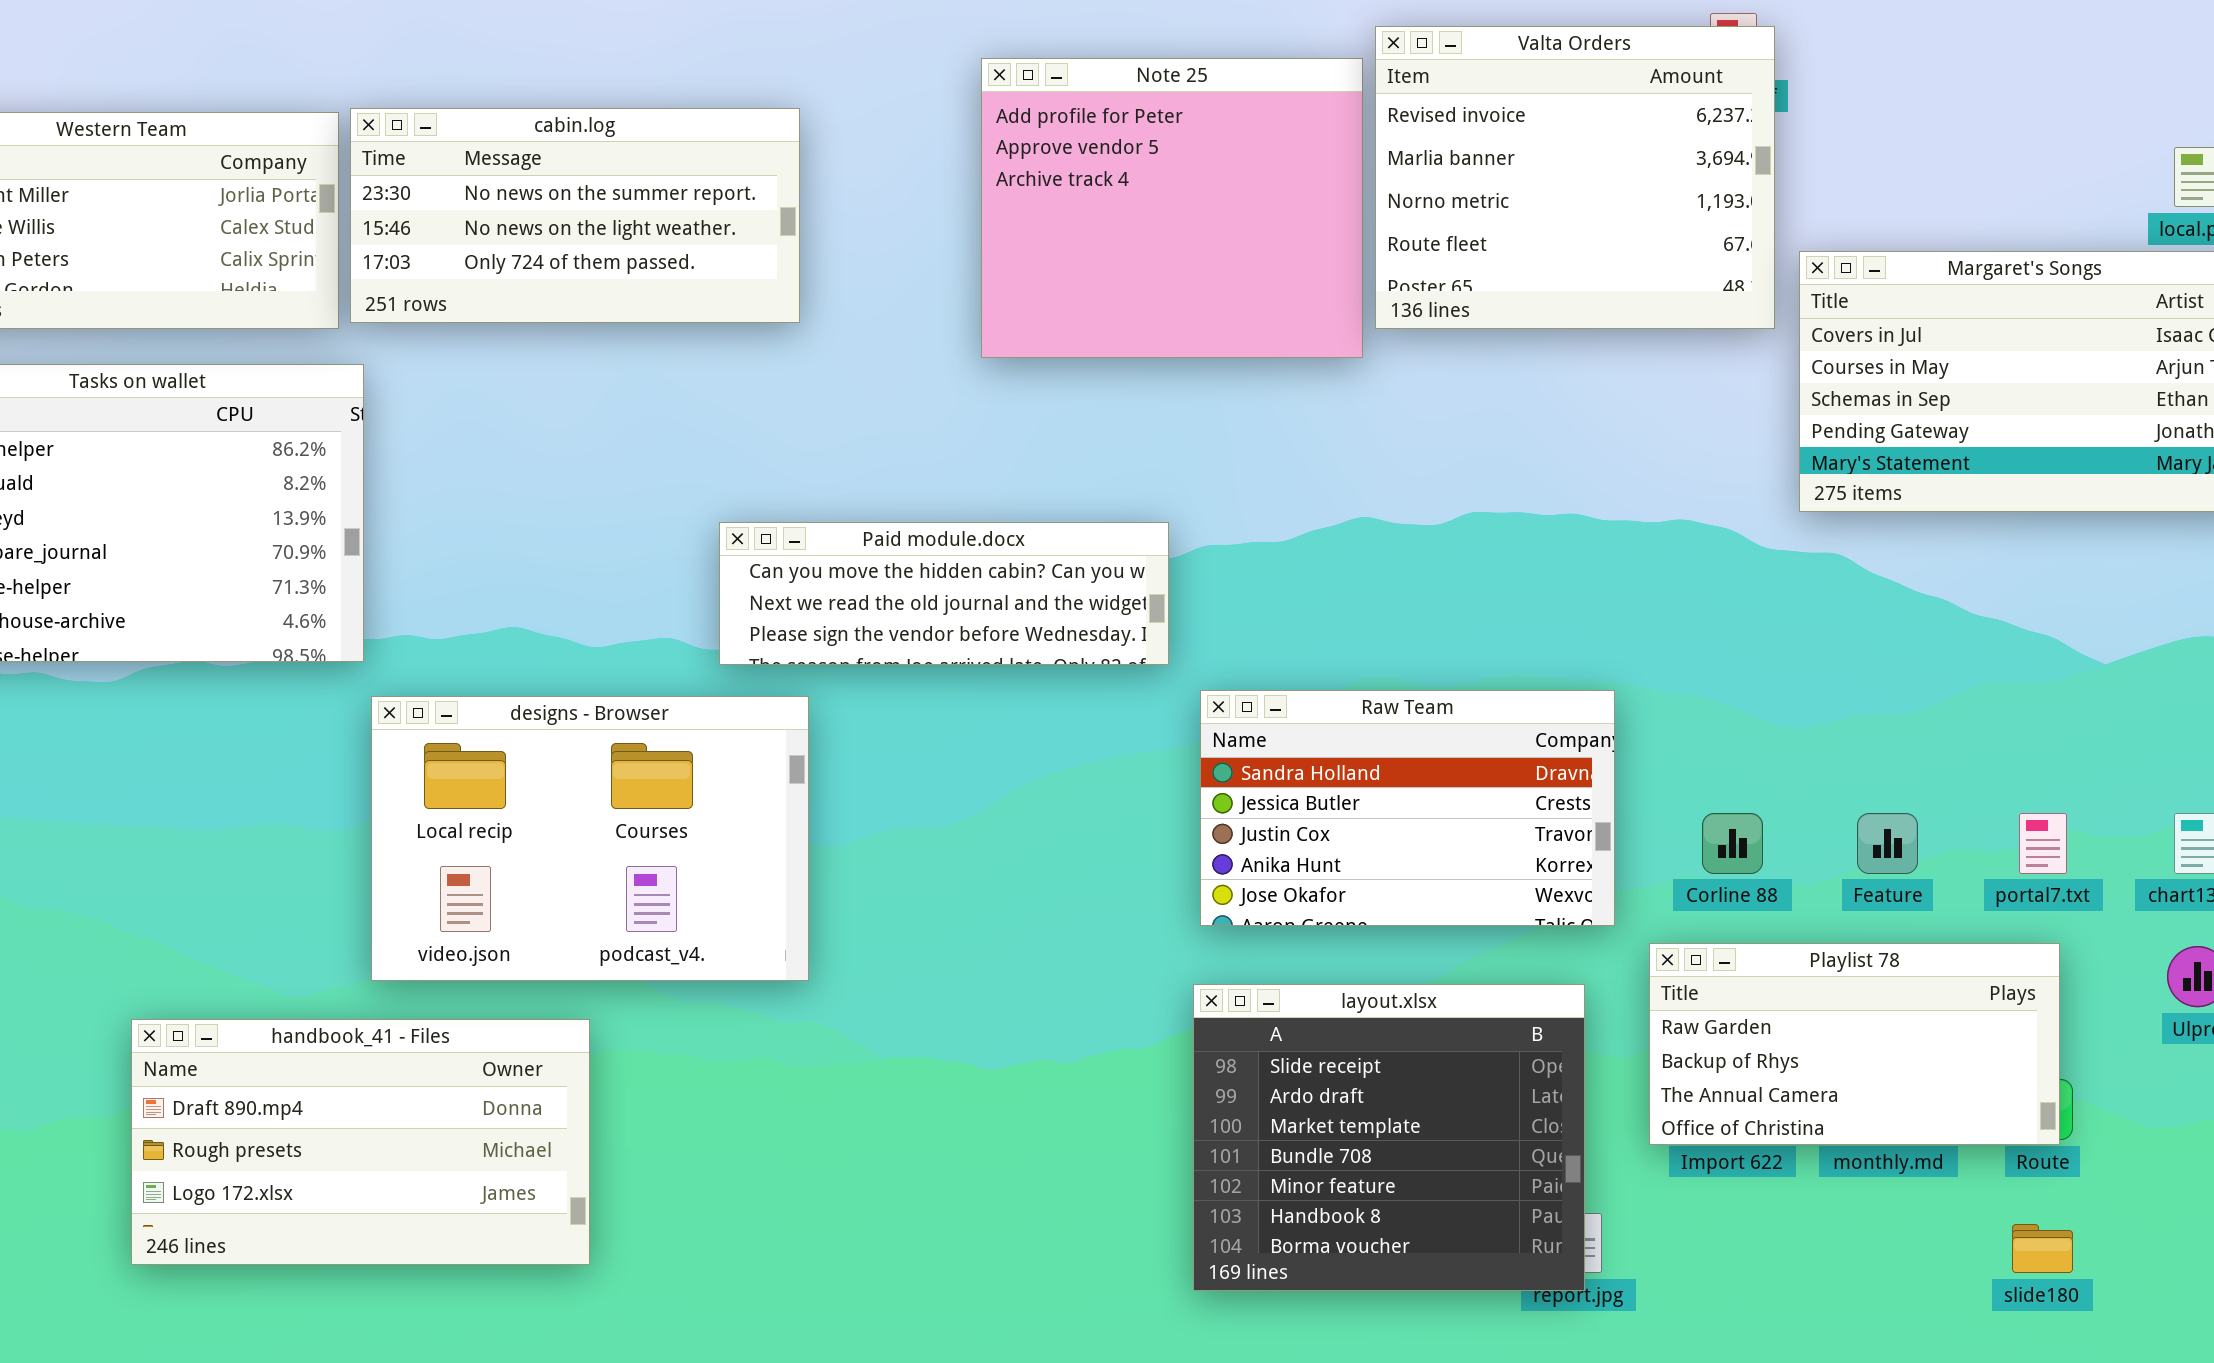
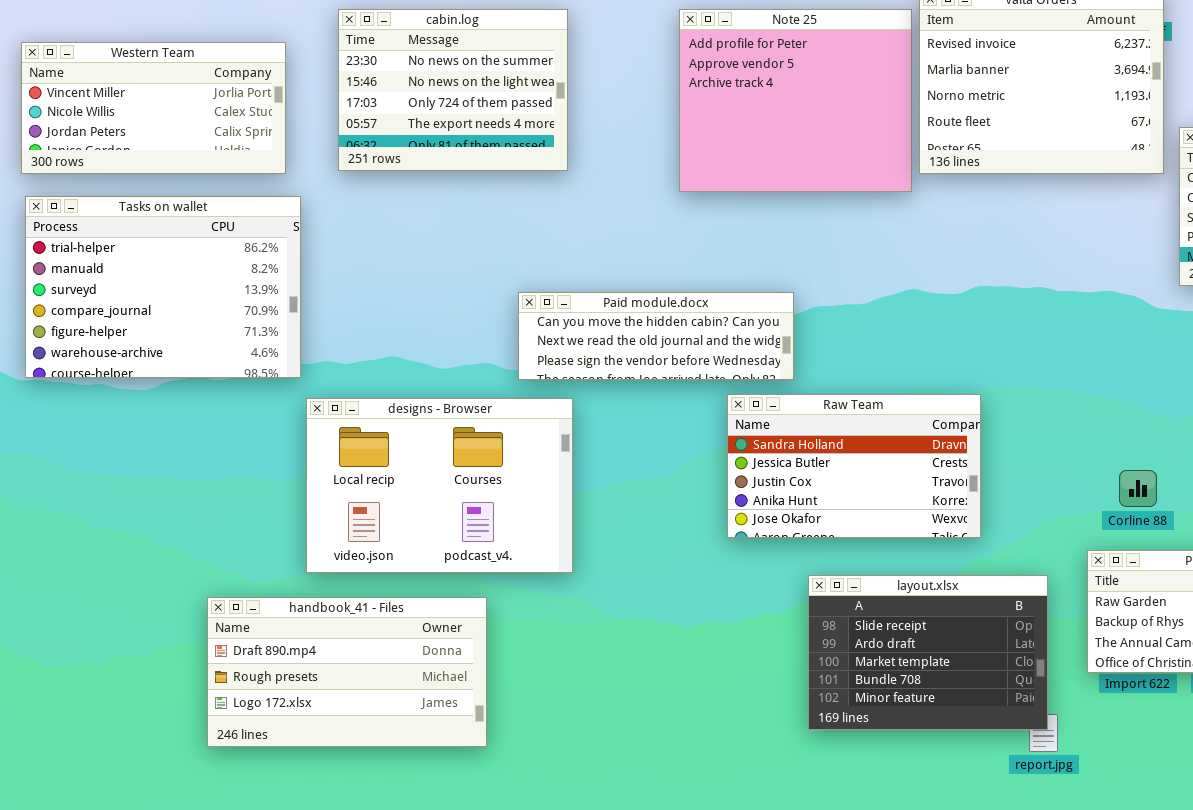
cabin.log: [350,108,800,323] -> [338,9,568,171], resized
Raw Team: [1200,690,1615,926] -> [727,394,981,538], moved
layout.xlsx: [1193,984,1585,1291] -> [808,575,1048,730], resized
handbook_41 - Files: [131,1019,590,1265] -> [207,597,487,747], moved

